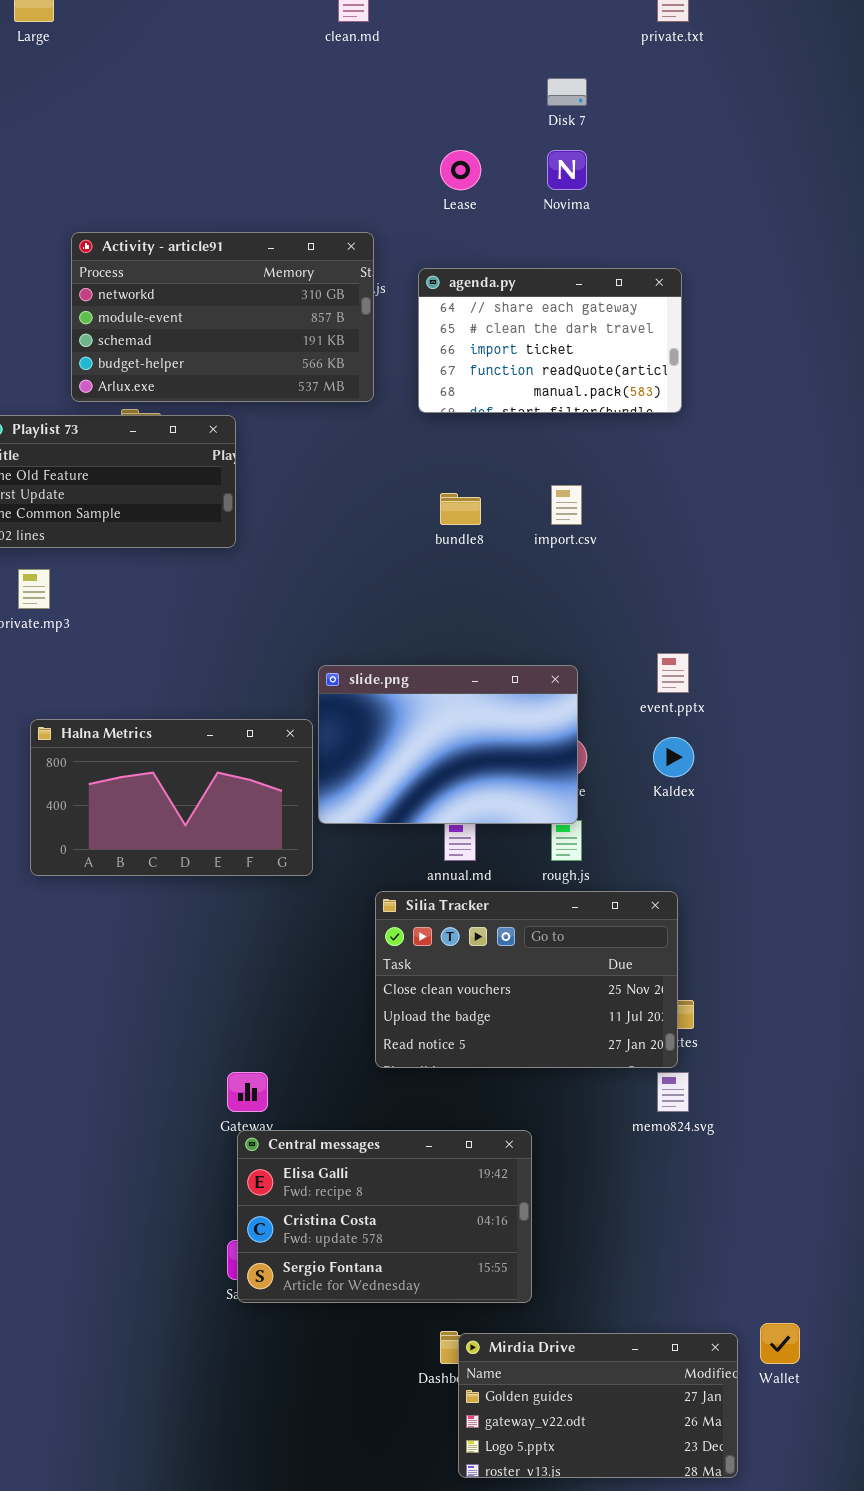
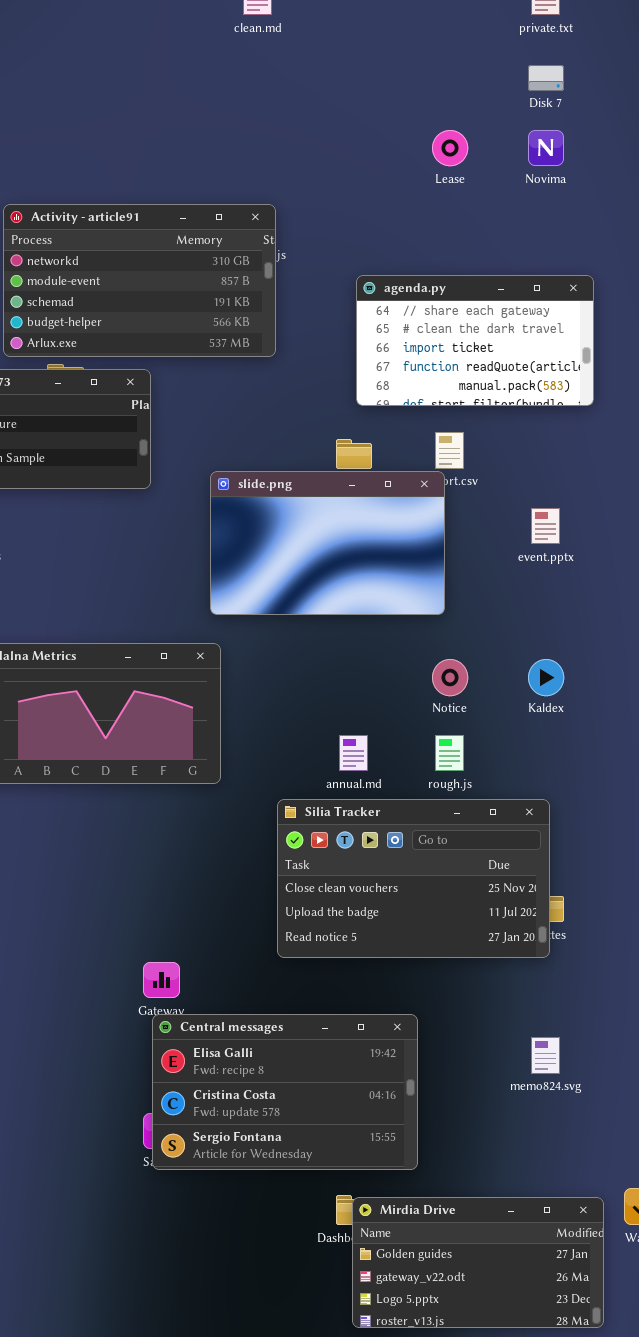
Disk 7: [547,78,587,106] -> [528,65,564,91], moved
Lease: [440,150,481,190] -> [432,130,468,166], moved
Novima: [547,150,587,190] -> [528,130,564,166], moved
agenda.py: [418,268,682,413] -> [356,275,594,406], moved
event.pptx: [657,653,689,693] -> [531,508,560,544], moved
slide.png: [318,665,578,824] -> [210,471,445,615], moved
memo824.svg: [657,1072,689,1112] -> [531,1037,560,1074], moved

